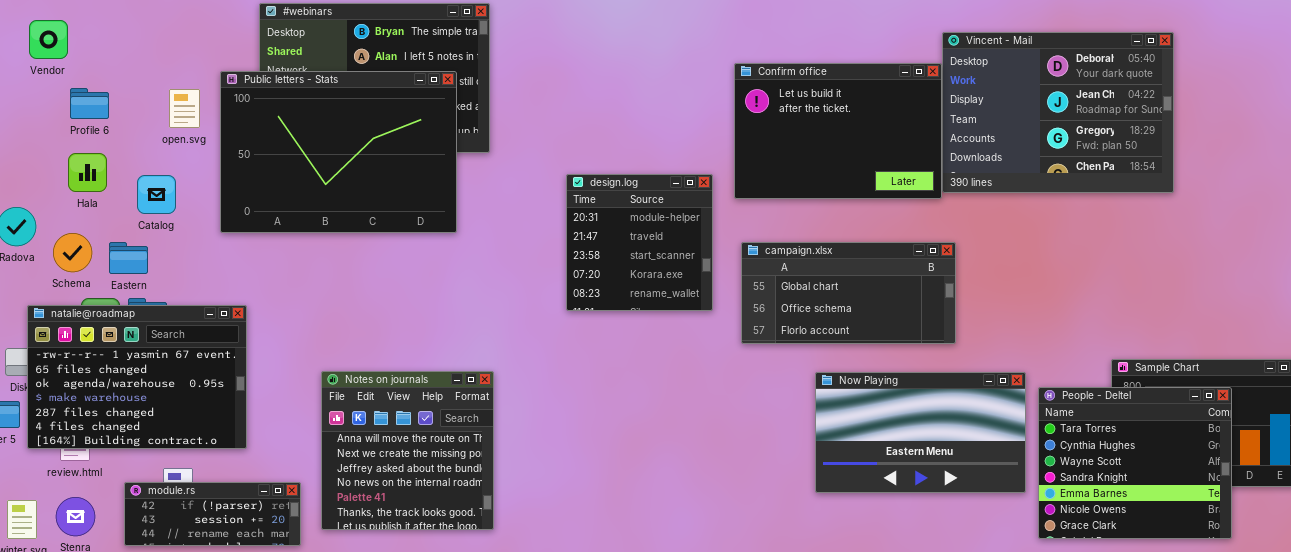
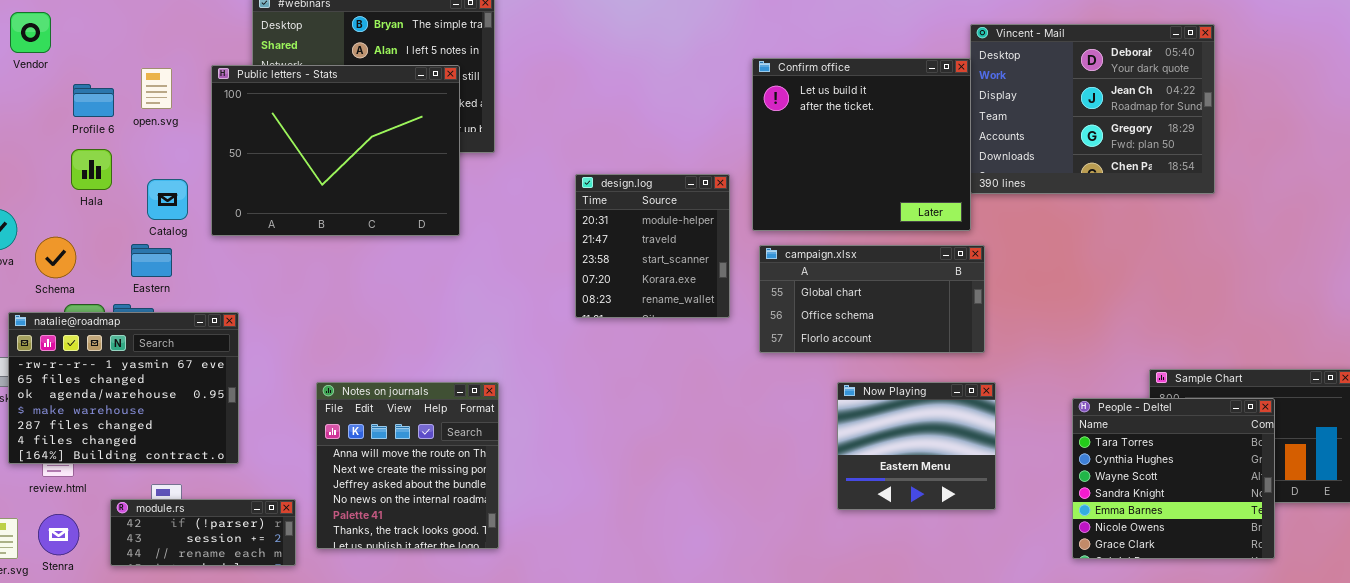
Confirm office: [734,63,942,199] -> [752,58,971,231], resized
Profile 6: [70,88,109,119] -> [73,84,114,117], moved
open.svg: [169,89,200,128] -> [141,68,172,109], moved
Hala: [68,153,107,192] -> [71,149,112,190], moved
Catalog: [137,175,176,214] -> [147,179,188,220], moved
Eastern: [109,242,148,274] -> [131,244,172,277], moved
Now Playing: [815,372,1026,493] -> [837,382,996,510], resized

